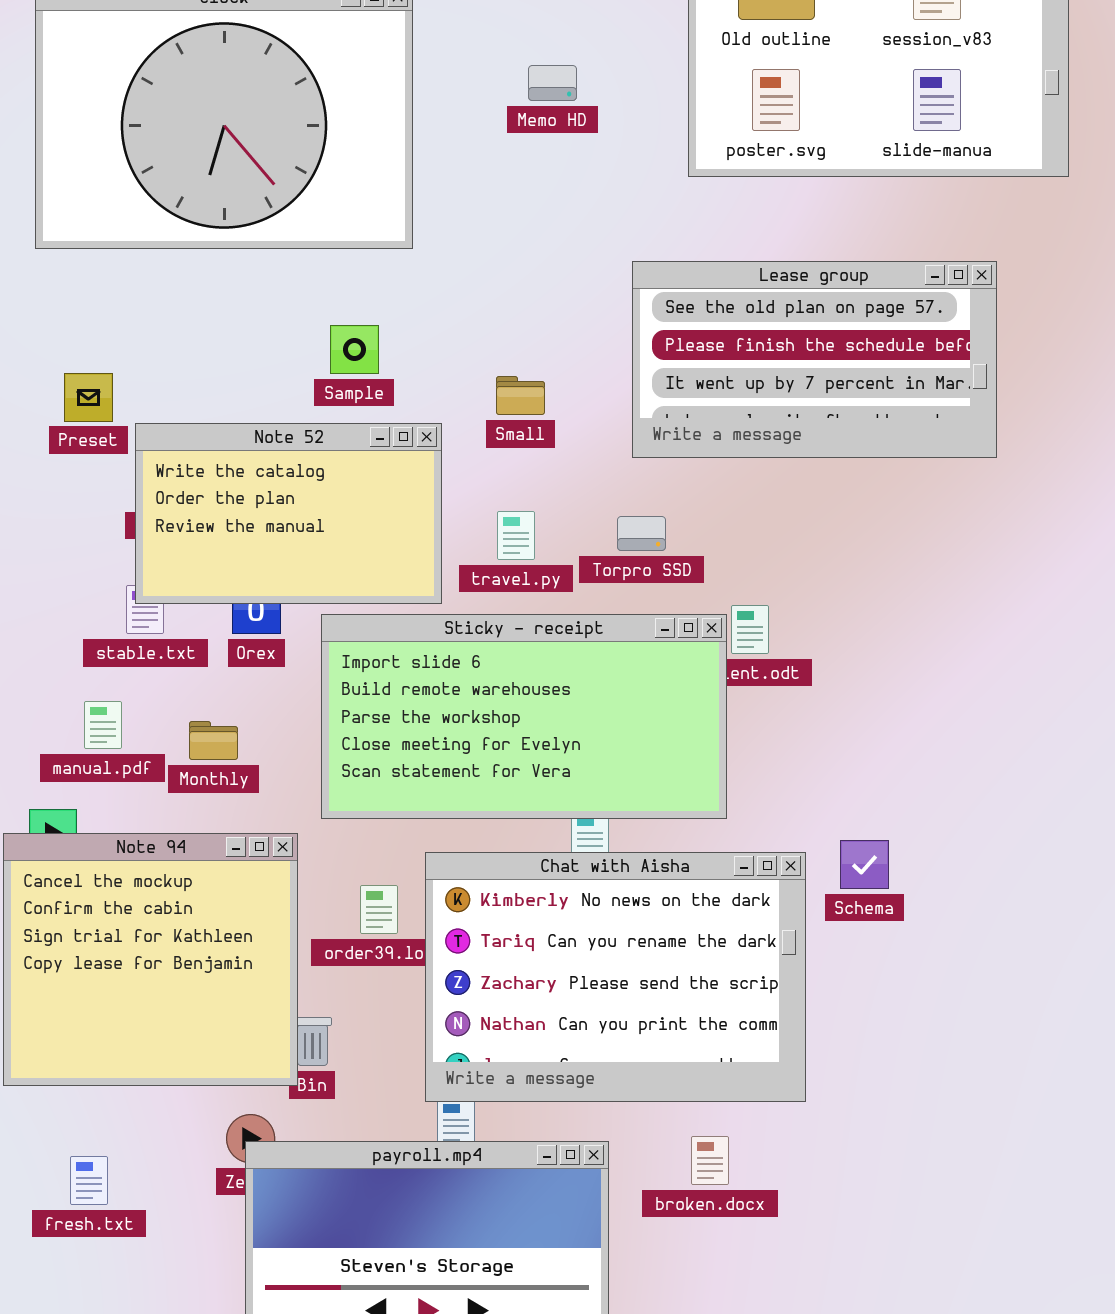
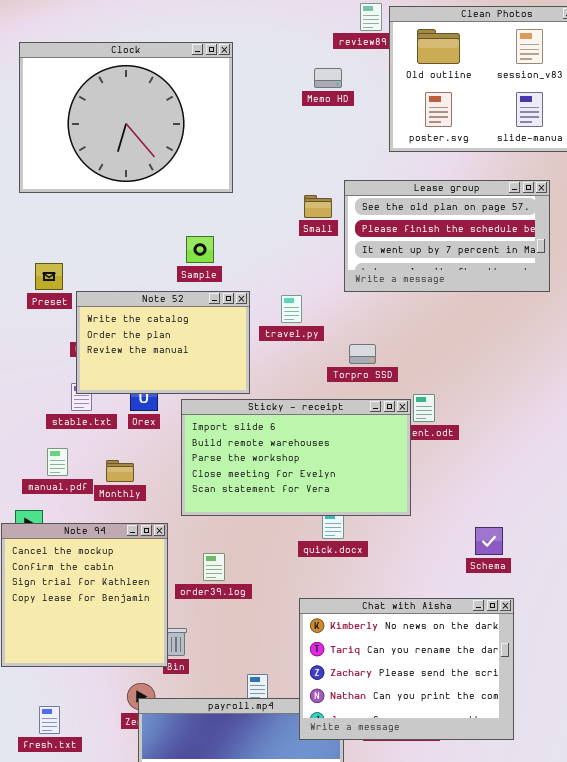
Memo HD: [528,65,577,101] -> [314,68,342,88], moved
Lease group: [632,261,997,458] -> [344,180,550,292], moved
Small: [496,376,545,415] -> [304,195,332,218], moved
travel.py: [497,511,535,560] -> [281,295,302,323], moved
Chat with Aisha: [425,852,806,1102] -> [299,598,514,740], moved

